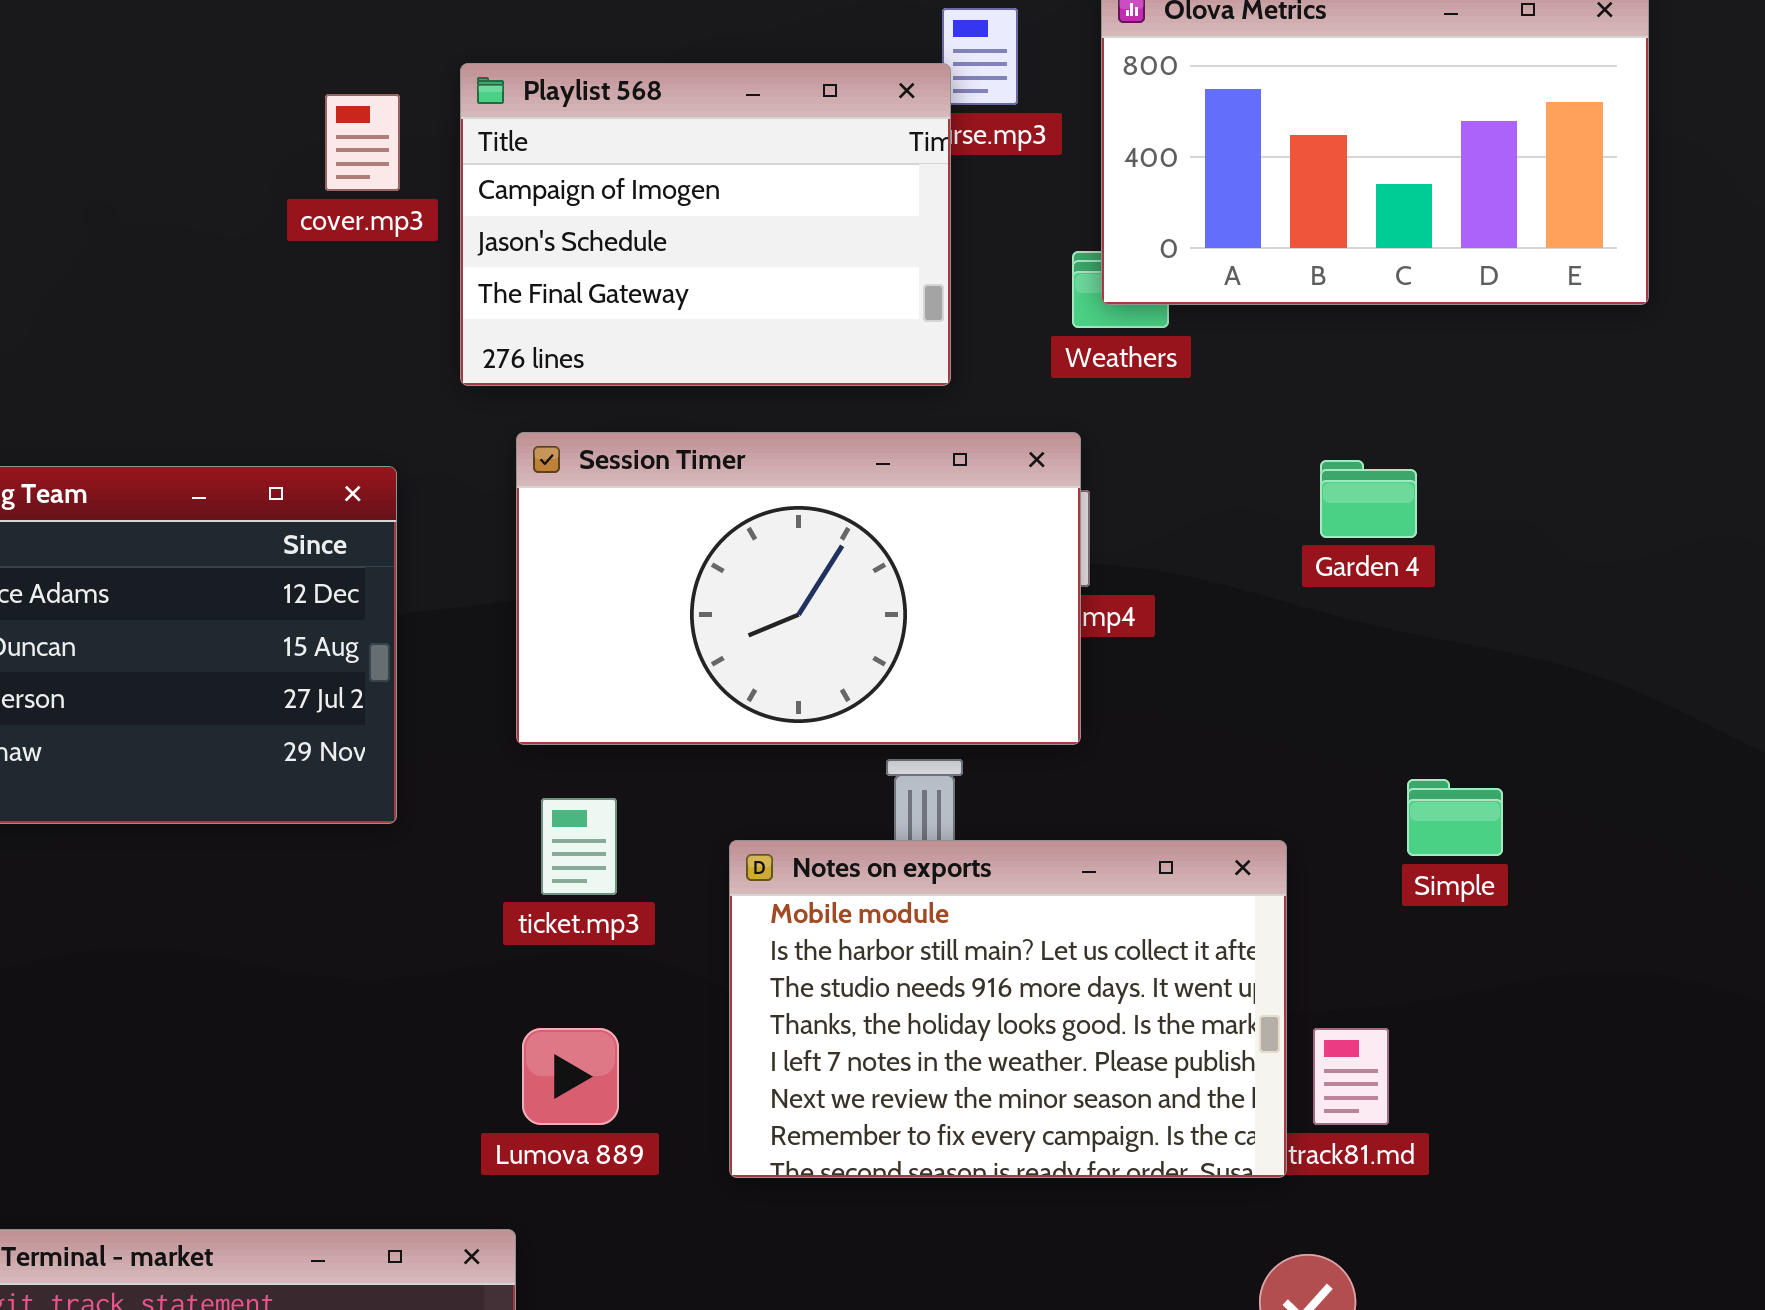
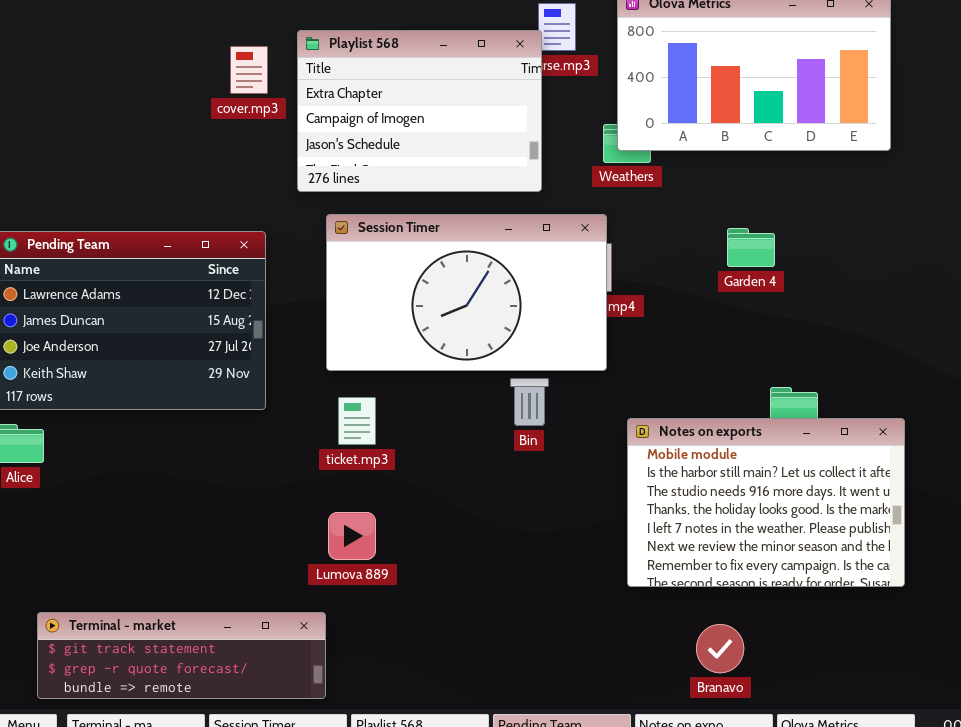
Playlist 568: [460,63,951,386] -> [297,30,542,192], scrolled up 1 row
Notes on exports: [729,840,1287,1178] -> [627,418,905,587], moved

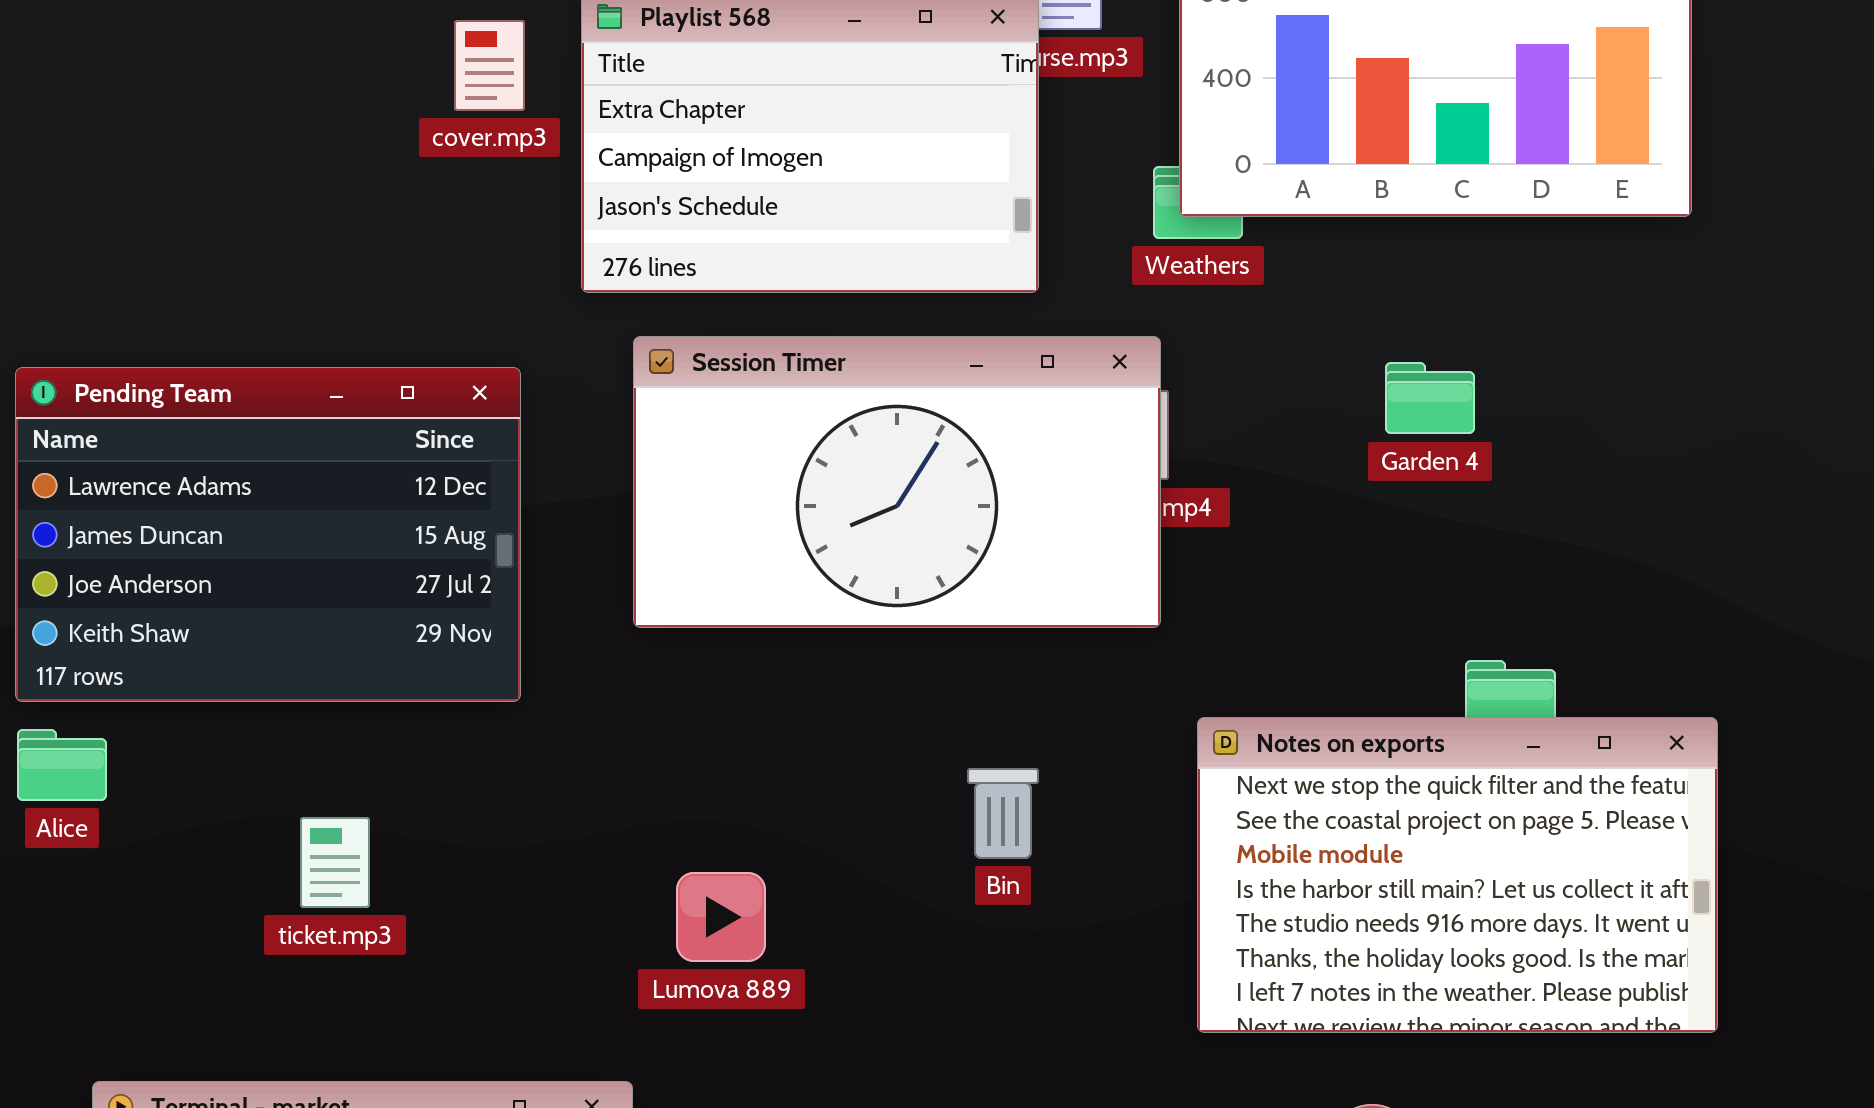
Bin: [510,378,549,426] -> [967,768,1039,859], moved
ticket.mp3: [338,397,376,445] -> [300,817,370,908], moved
Notes on exports: [627,418,905,587] -> [1197,717,1718,1033], scrolled up 2 rows
Lumova 889: [328,512,376,560] -> [676,872,766,962], moved

